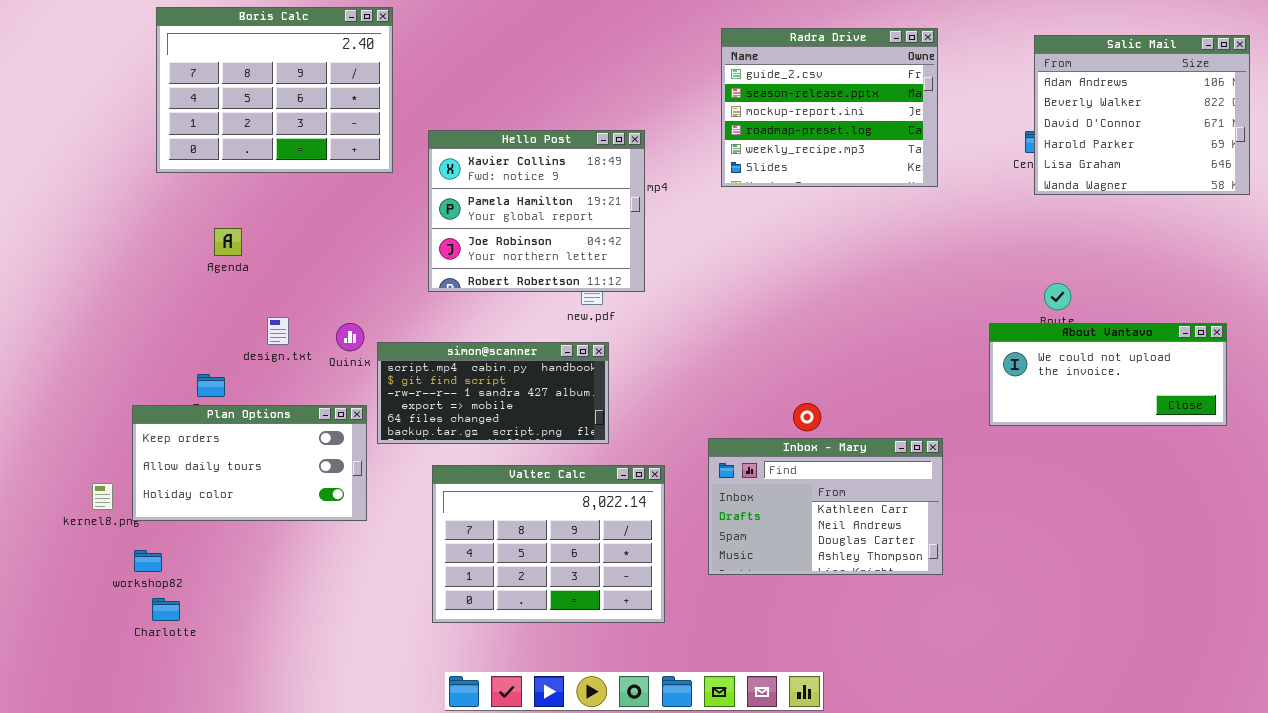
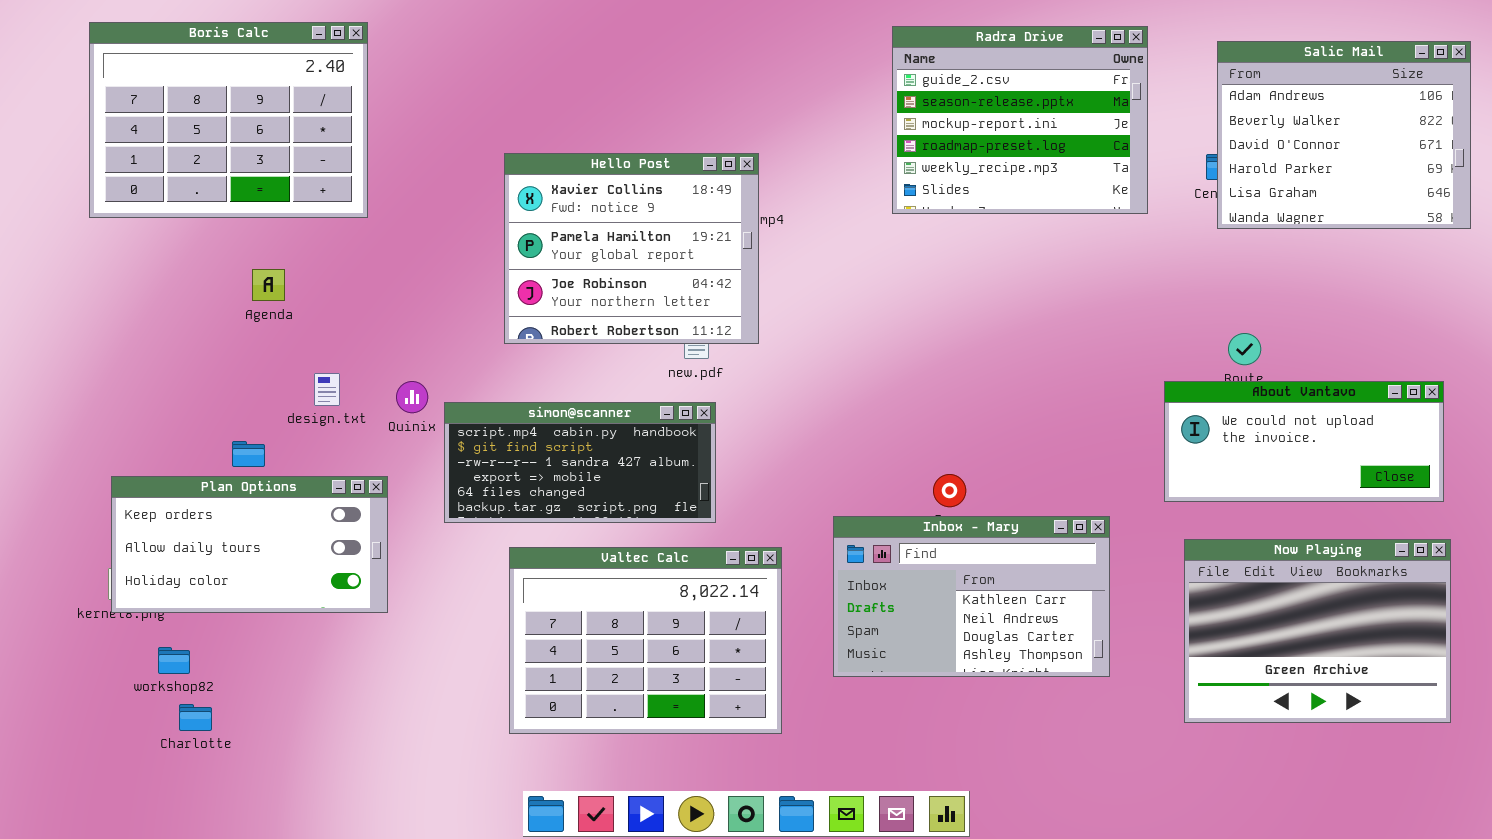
Boris Calc: [156,7,393,173] -> [89,22,368,218], moved
Radra Drive: [721,28,938,187] -> [892,26,1148,214], moved
Plan Options: [132,405,367,521] -> [111,476,388,613], moved
Now Playing: none -> [1184,539,1451,723], opened

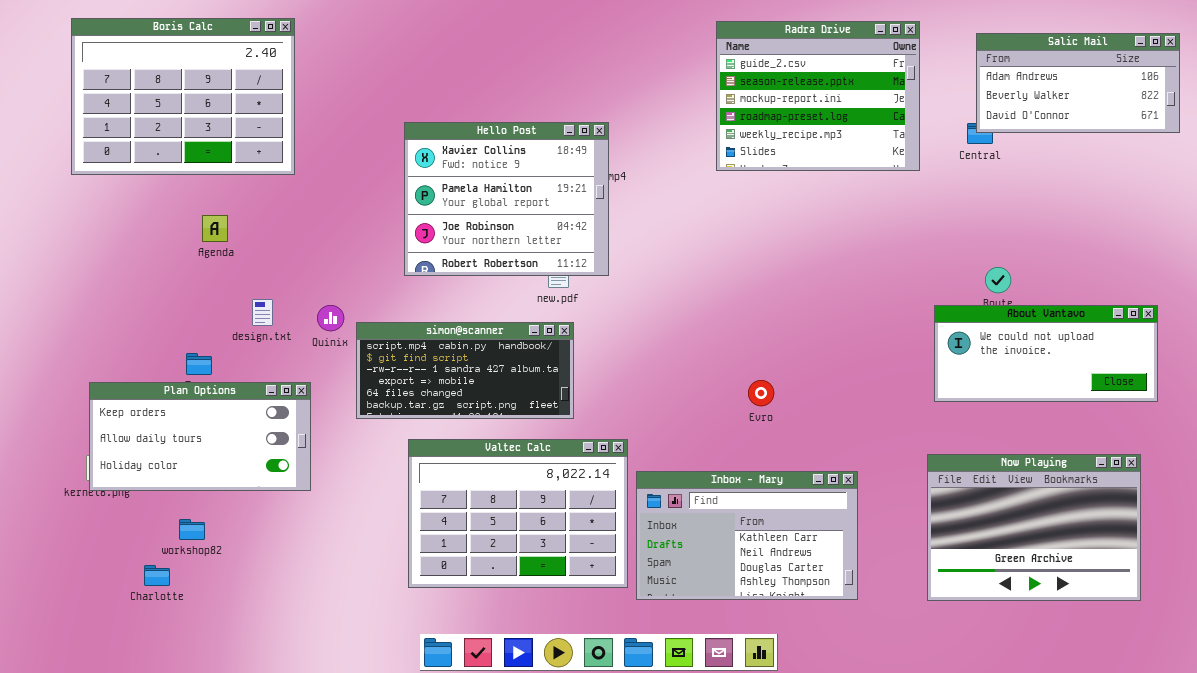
Salic Mail: [1217,41,1471,229] -> [976,33,1180,133], resized
Inbox - Mary: [833,516,1110,677] -> [636,471,858,600], moved
Now Playing: [1184,539,1451,723] -> [927,454,1141,601], moved
workshop82: [158,647,190,674] -> [179,519,205,540], moved

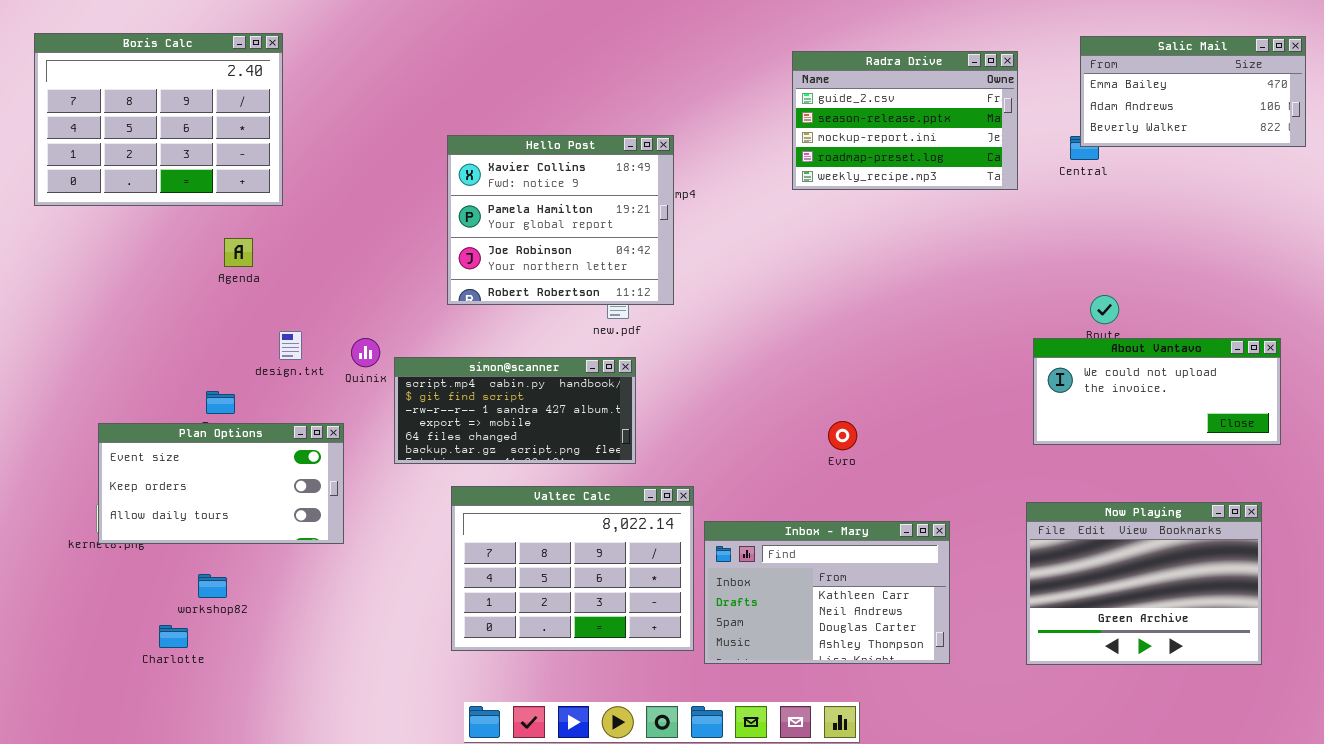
Boris Calc: [71,18,295,175] -> [34,33,283,206], moved
Radra Drive: [716,21,920,171] -> [792,51,1018,190], resized
Salic Mail: [976,33,1180,133] -> [1080,36,1306,147], scrolled up 1 row
Plan Options: [89,382,311,491] -> [98,423,344,544], scrolled up 1 row

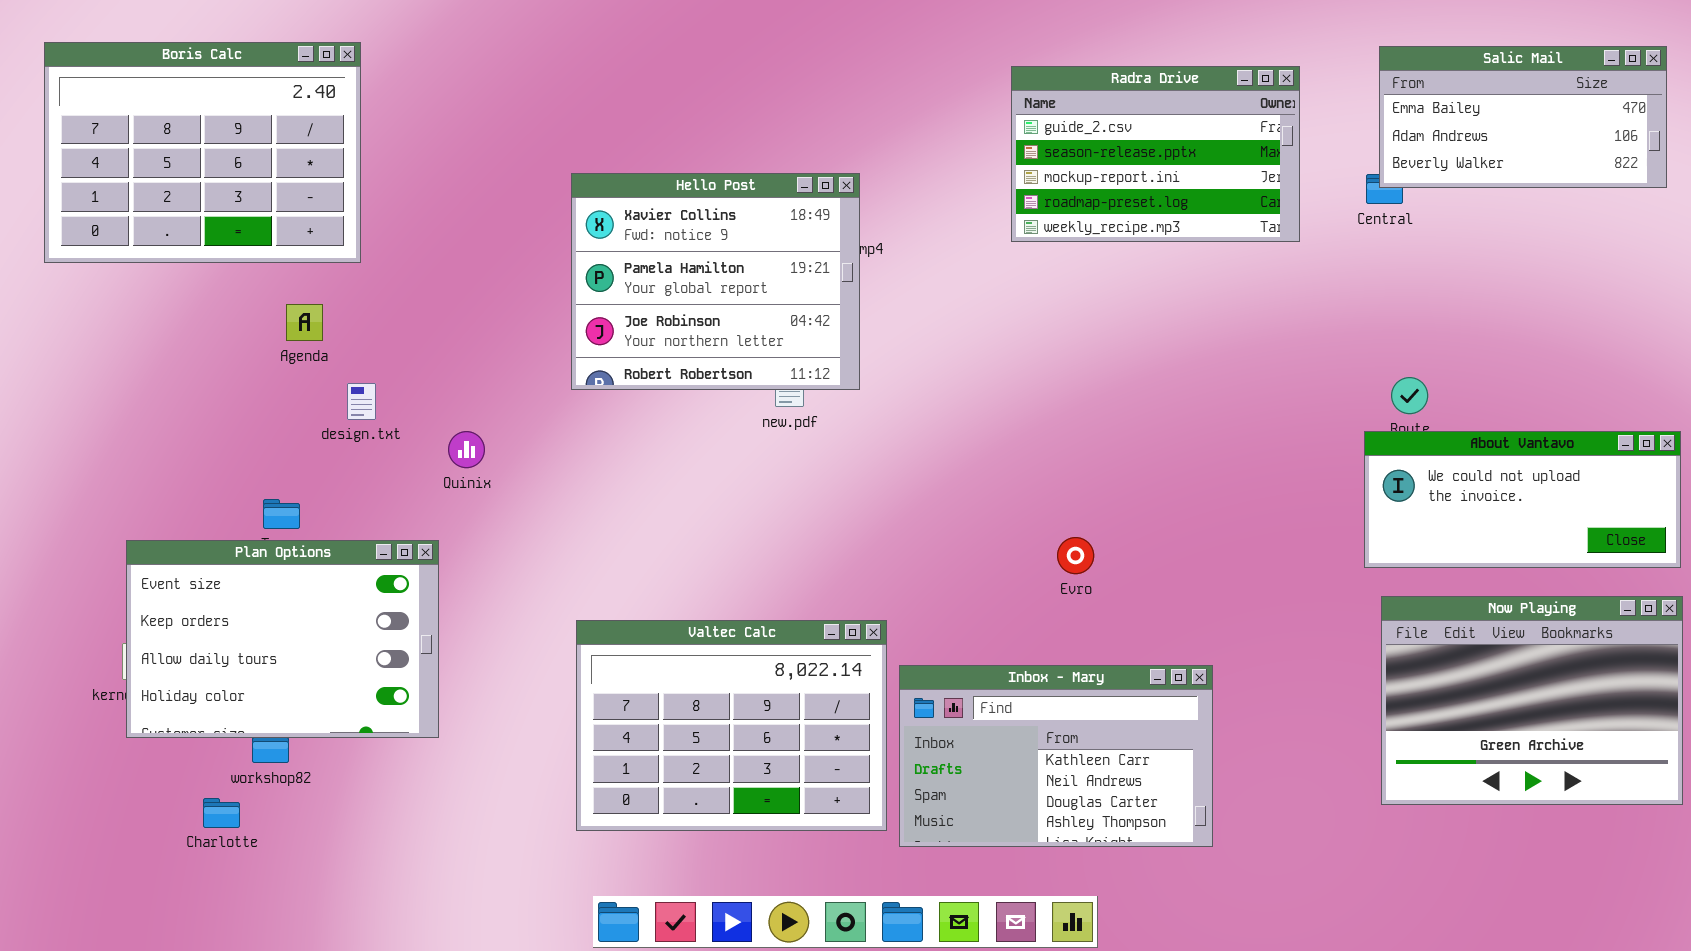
design.txt: [279,331,302,360] -> [347,383,376,420], moved
About Vantavo: [1033,338,1281,445] -> [1364,431,1681,568], moved
simon@scanner: [394,357,636,464] -> none, closed
Plan Options: [98,423,344,544] -> [126,540,439,738], resized
Now Playing: [1026,502,1262,665] -> [1381,596,1683,805], moved

